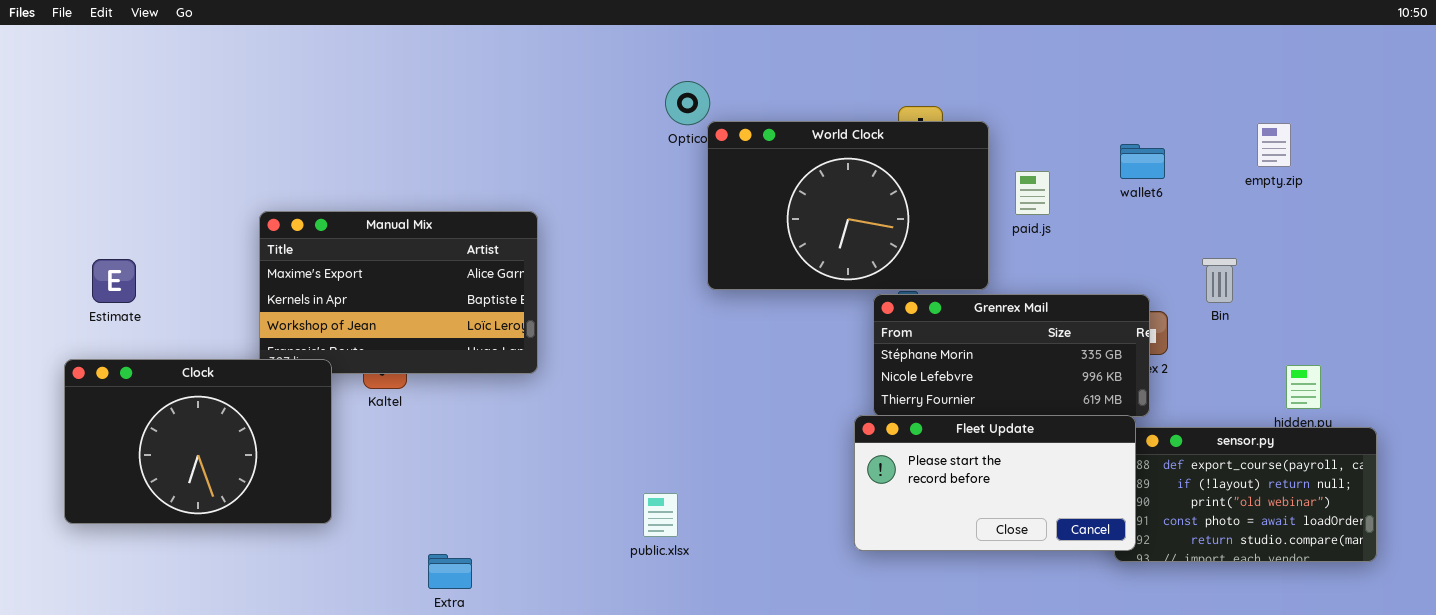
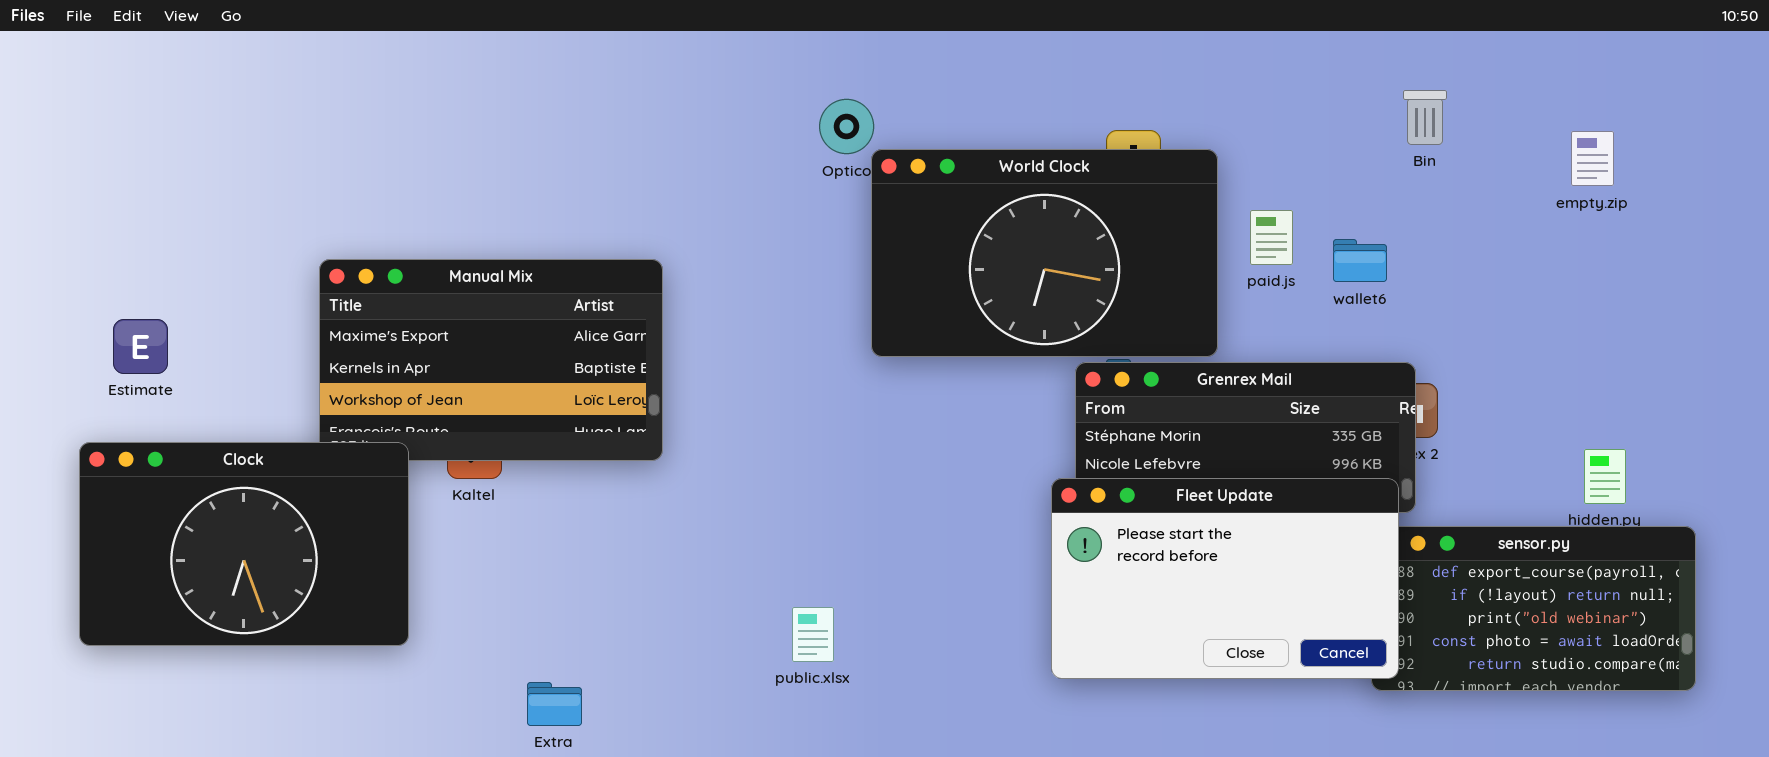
empty.zip: [1257,123,1291,167] -> [1571,131,1614,186], moved
wallet6: [1120,144,1165,179] -> [1333,239,1387,282], moved
Bin: [1202,258,1237,303] -> [1403,90,1447,145], moved
Fleet Update: [854,415,1136,551] -> [1051,478,1399,679], resized

